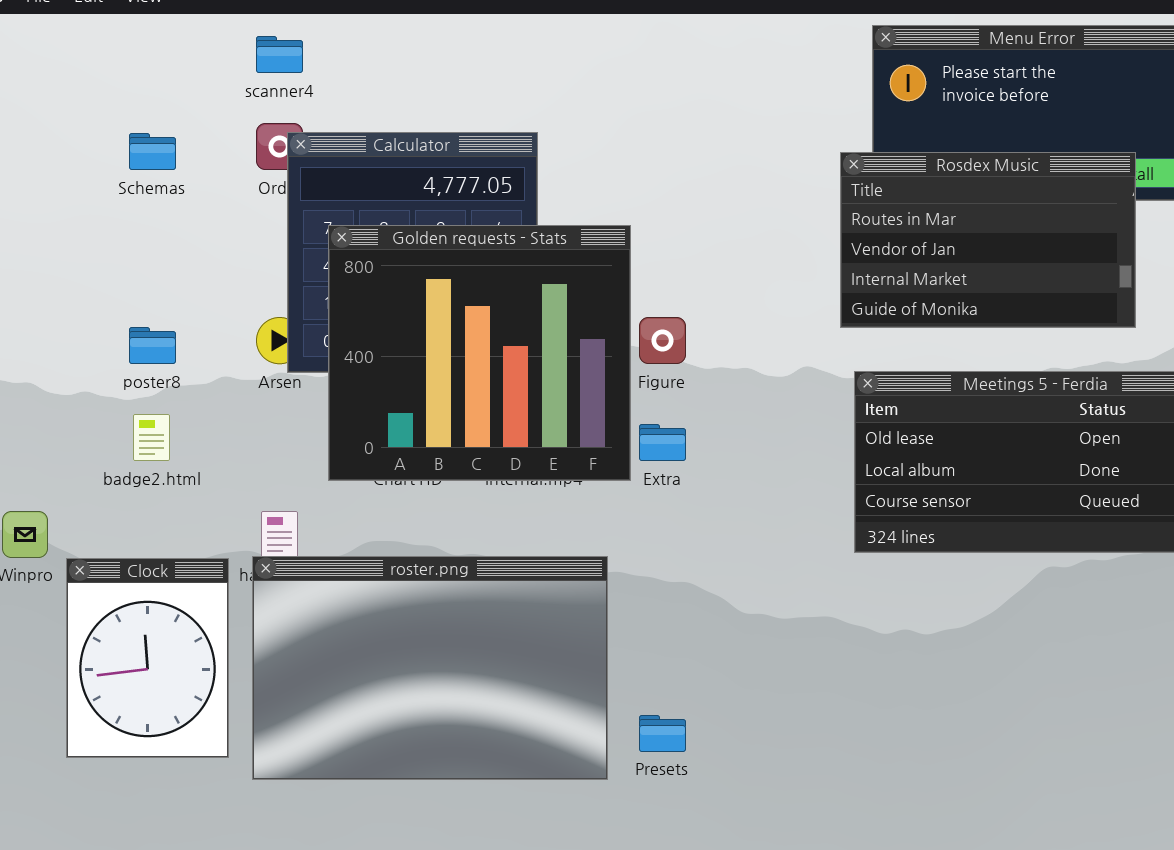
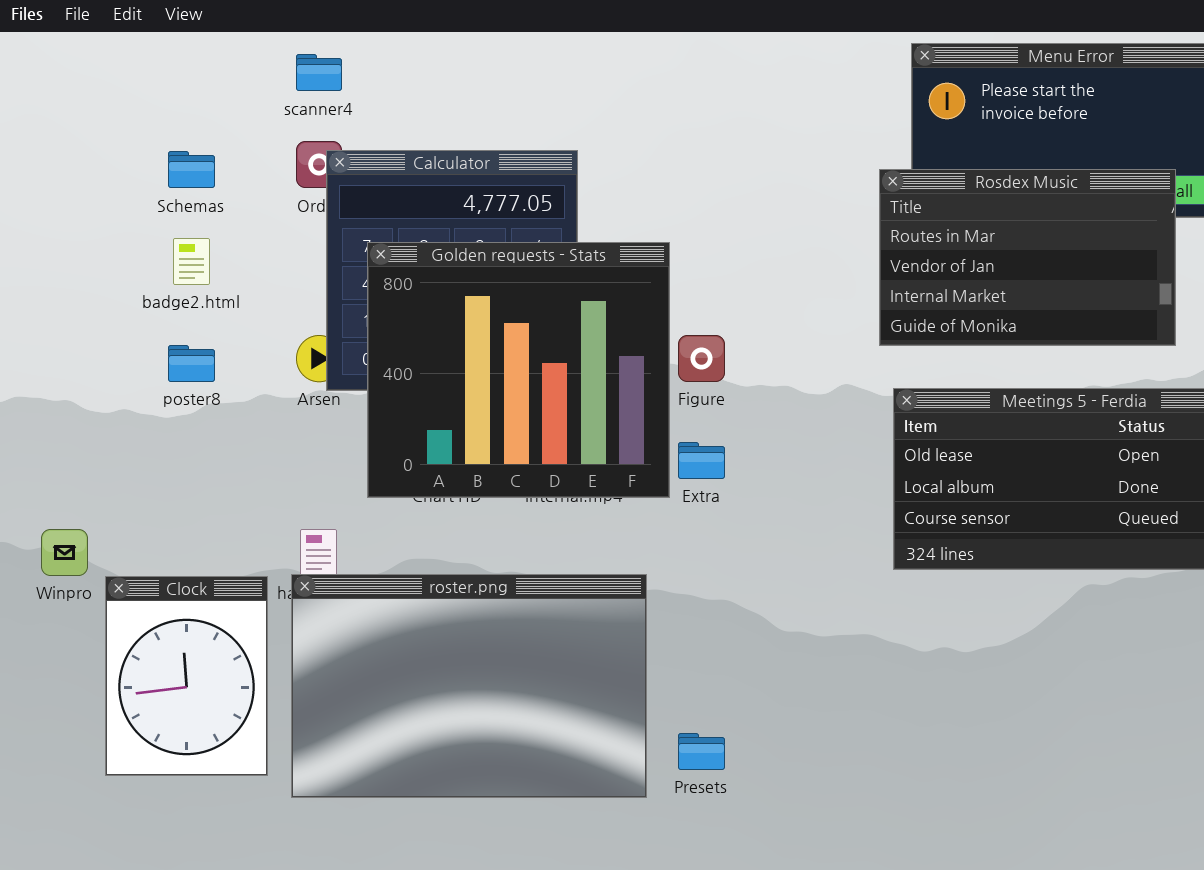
badge2.html: [133,414,170,461] -> [173,238,210,285], moved

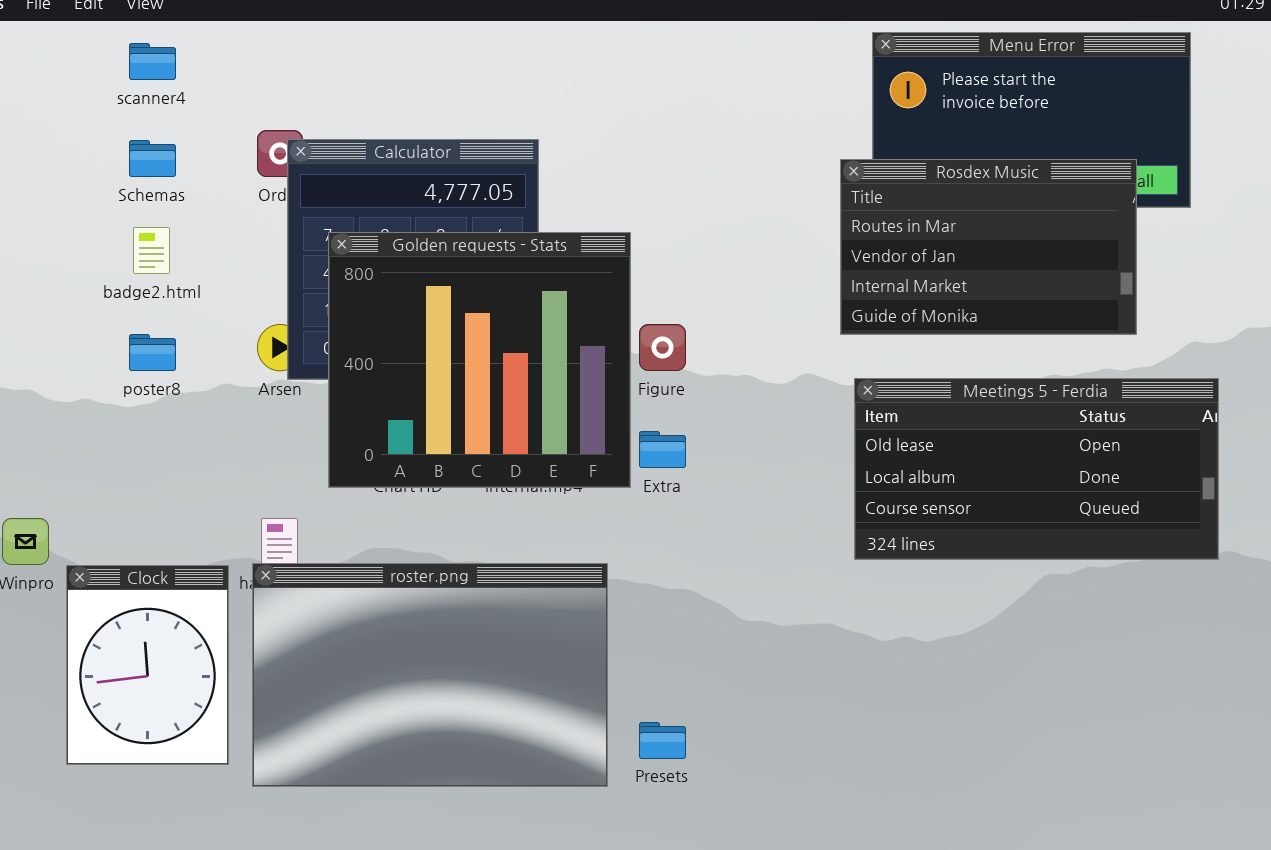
scanner4: [296,54,342,91] -> [129,43,176,80], moved

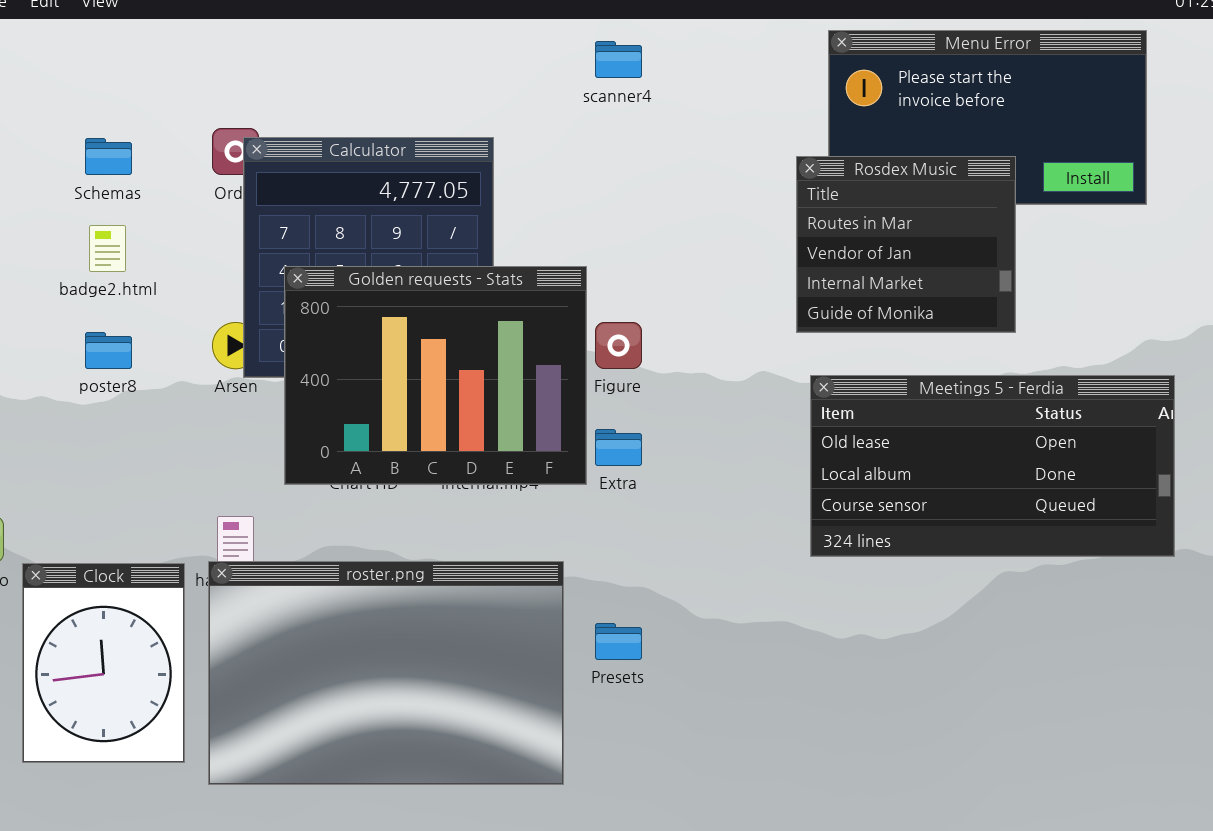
scanner4: [129,43,176,80] -> [595,41,642,78], moved
Rosdex Music: [840,159,1137,335] -> [796,156,1016,333], resized
Golden requests - Stats: [328,232,631,488] -> [284,266,587,485], resized
Presets: [639,722,686,759] -> [595,623,642,660], moved

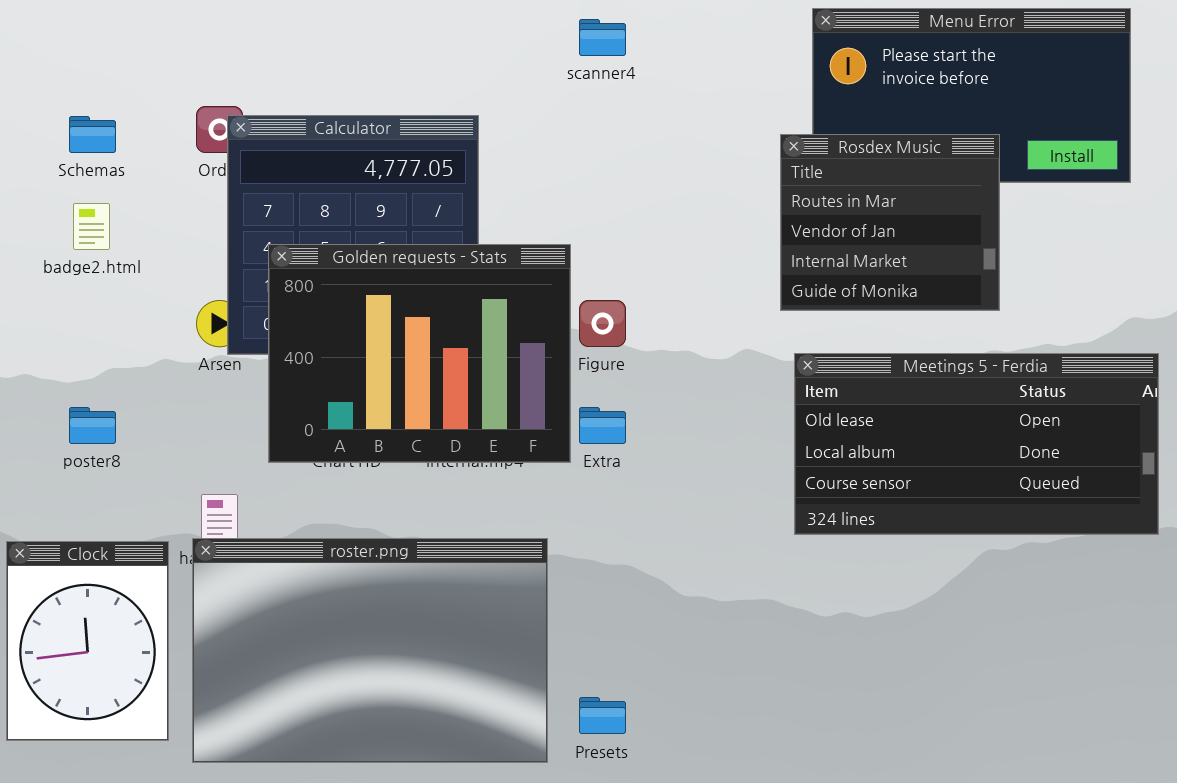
poster8: [85,332,132,369] -> [69,407,116,444], moved
Presets: [595,623,642,660] -> [579,697,626,734], moved

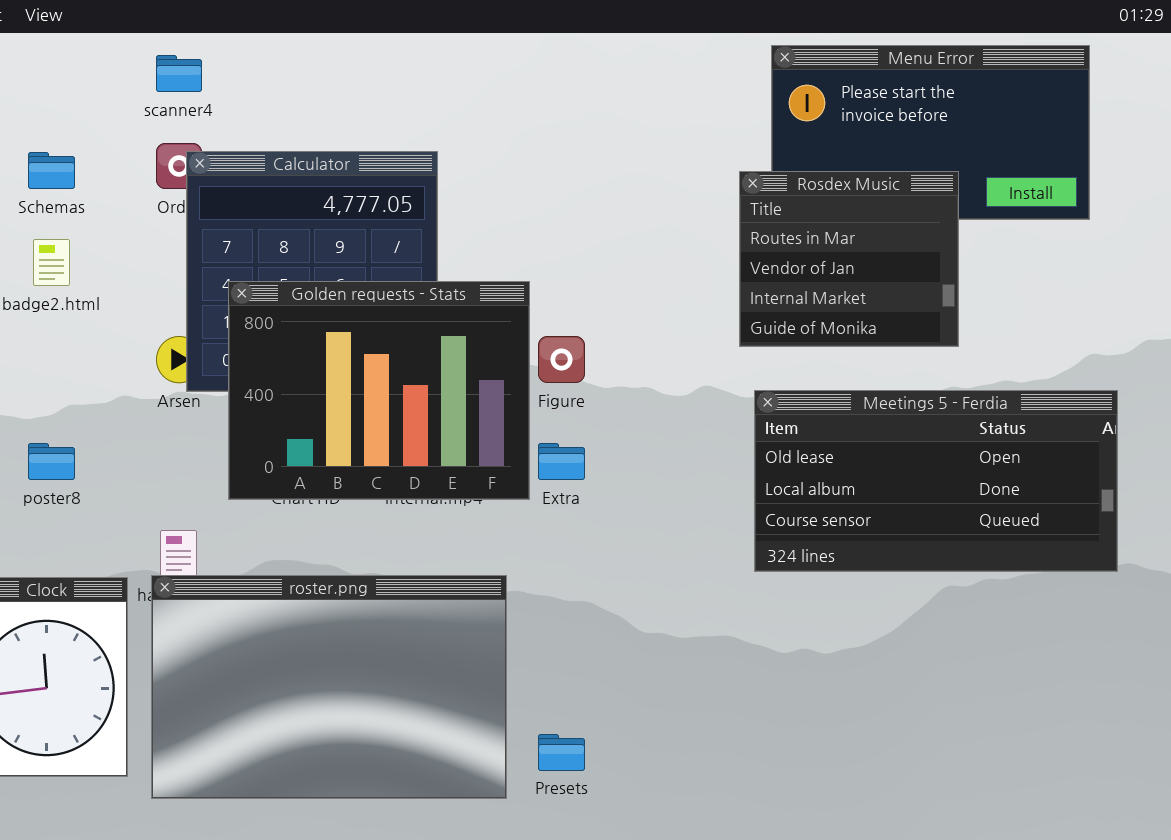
scanner4: [579,19,626,56] -> [156,55,202,92], moved

